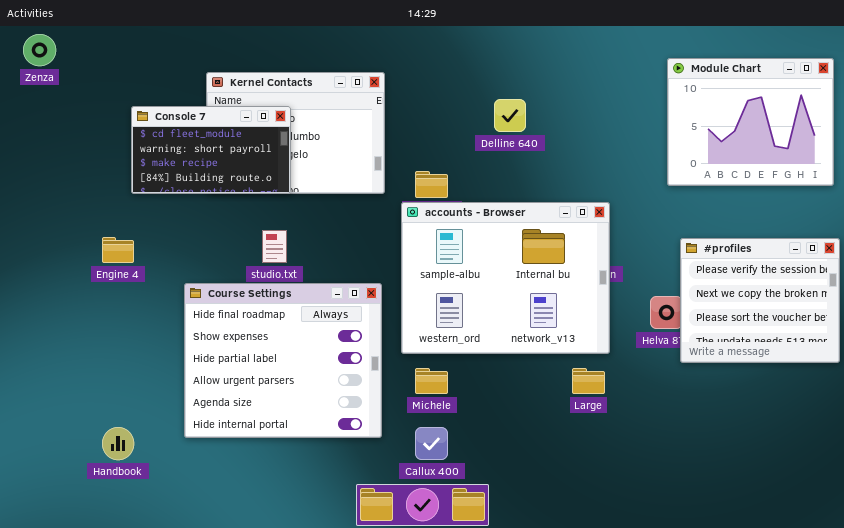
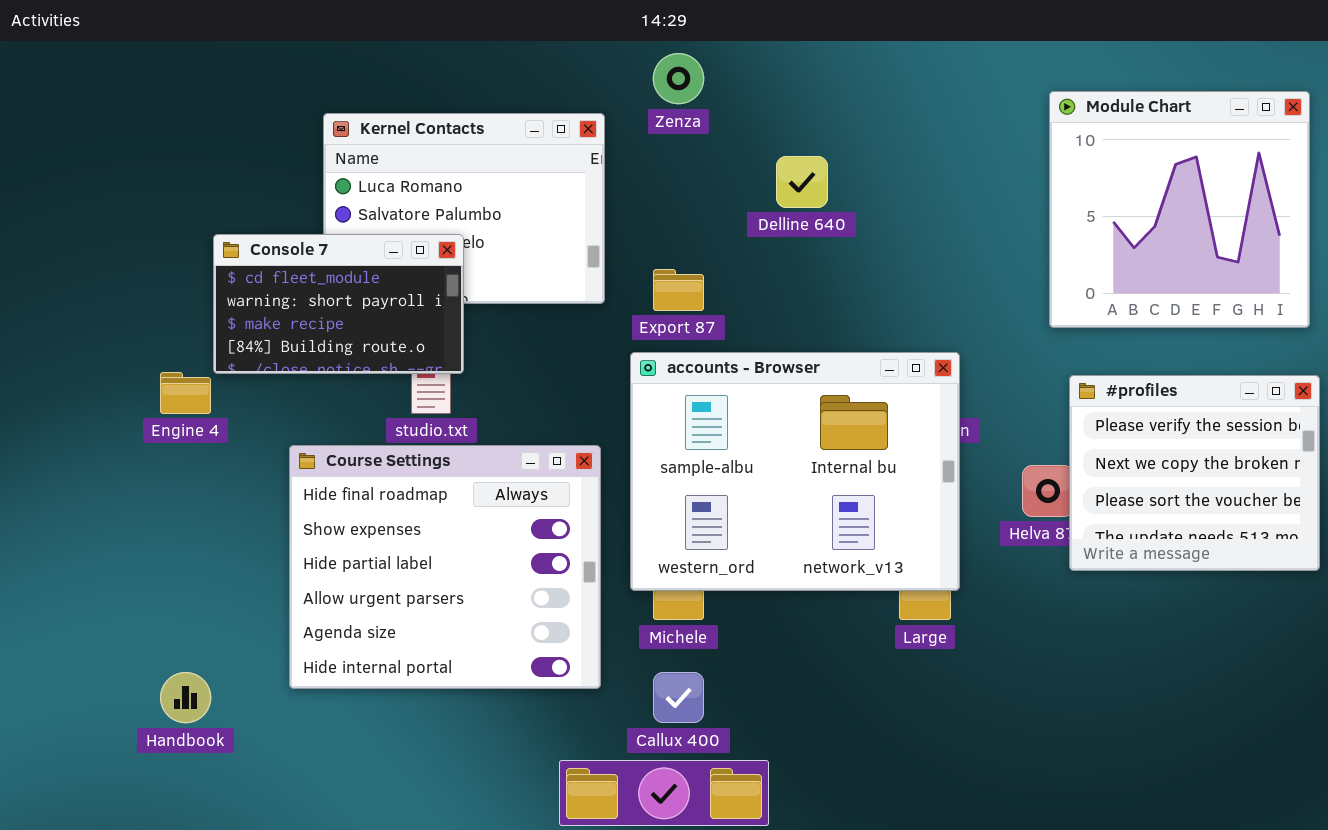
Zenza: [23,34,56,66] -> [653,53,704,104], moved
Module Chart: [667,58,834,186] -> [1049,91,1310,328], resized
Console 7: [131,106,291,194] -> [213,234,464,374], moved
accounts - Browser: [401,202,610,354] -> [630,352,960,591], moved

